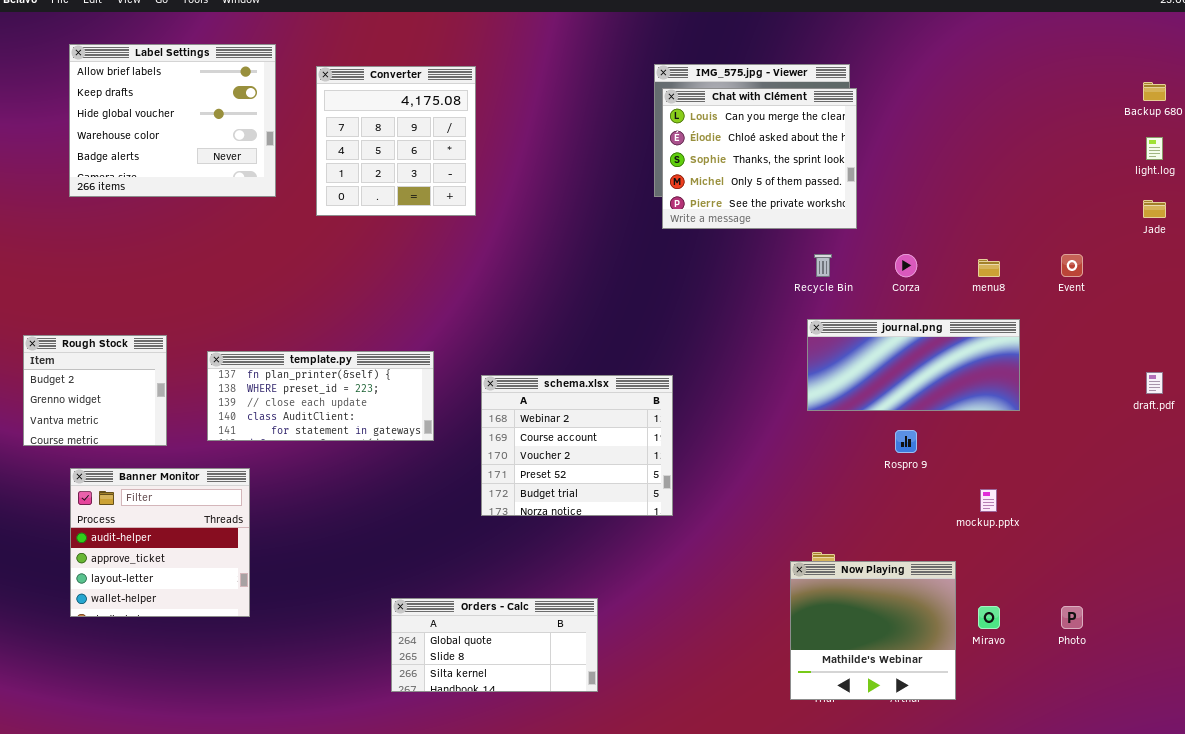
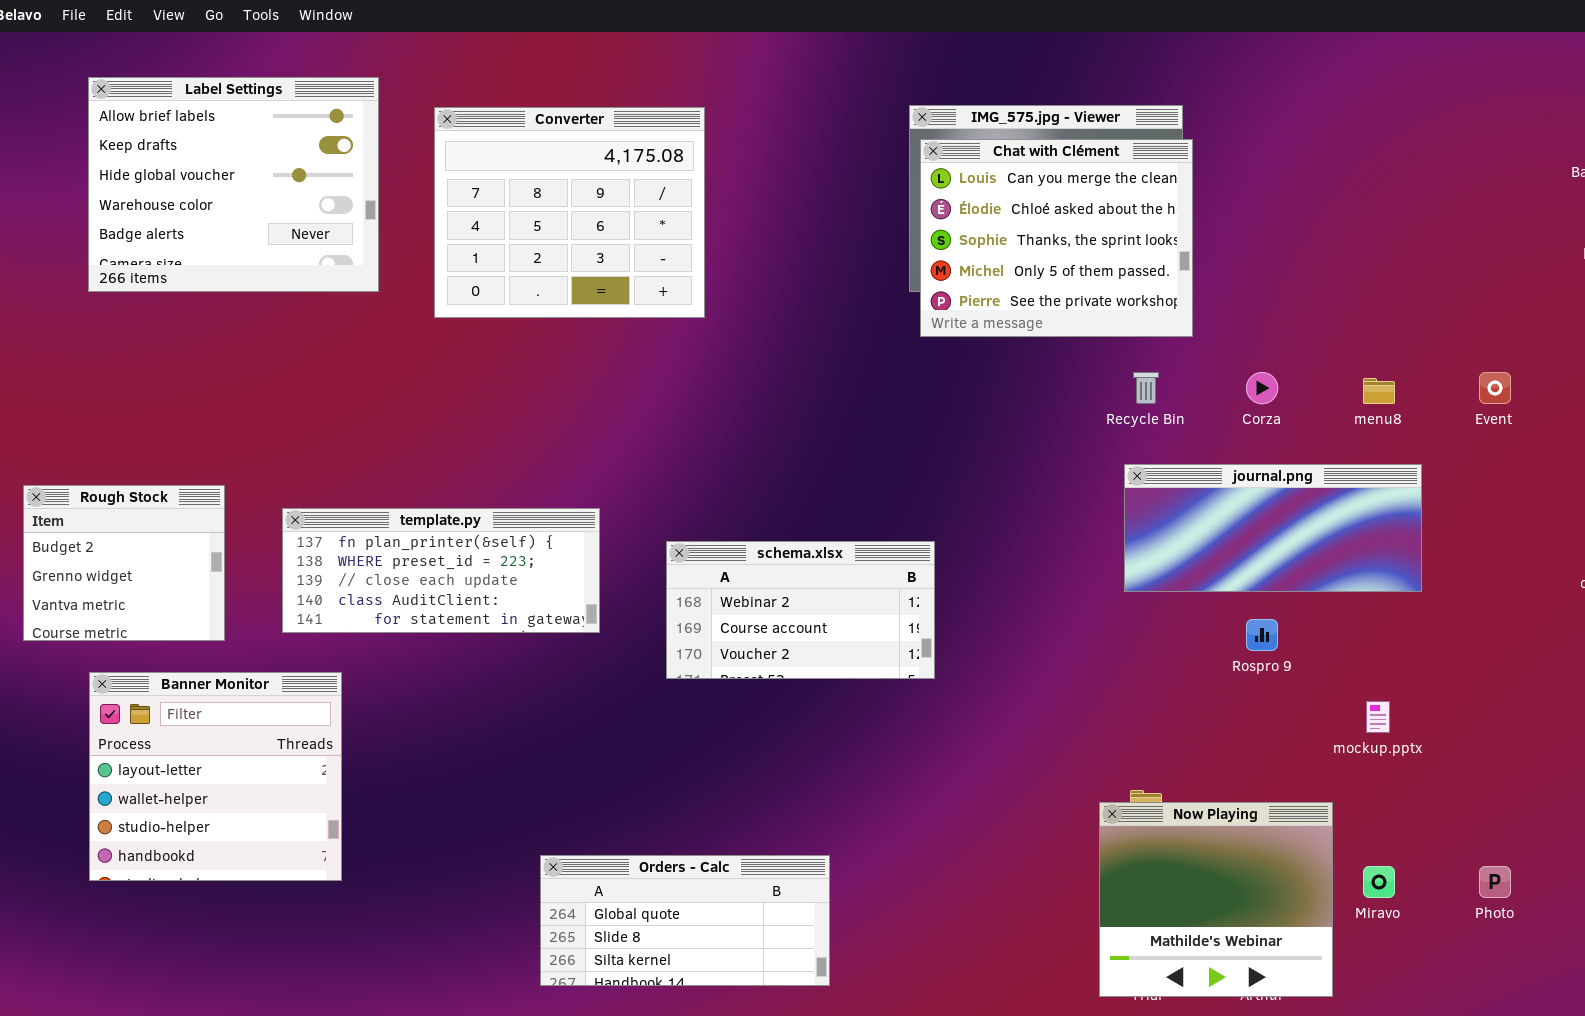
Converter: [316,66,476,216] -> [434,107,705,318], resized
schema.xlsx: [481,375,673,516] -> [666,541,935,679], resized
Banner Monitor: [70,468,250,617] -> [89,672,342,881], scrolled down 2 rows

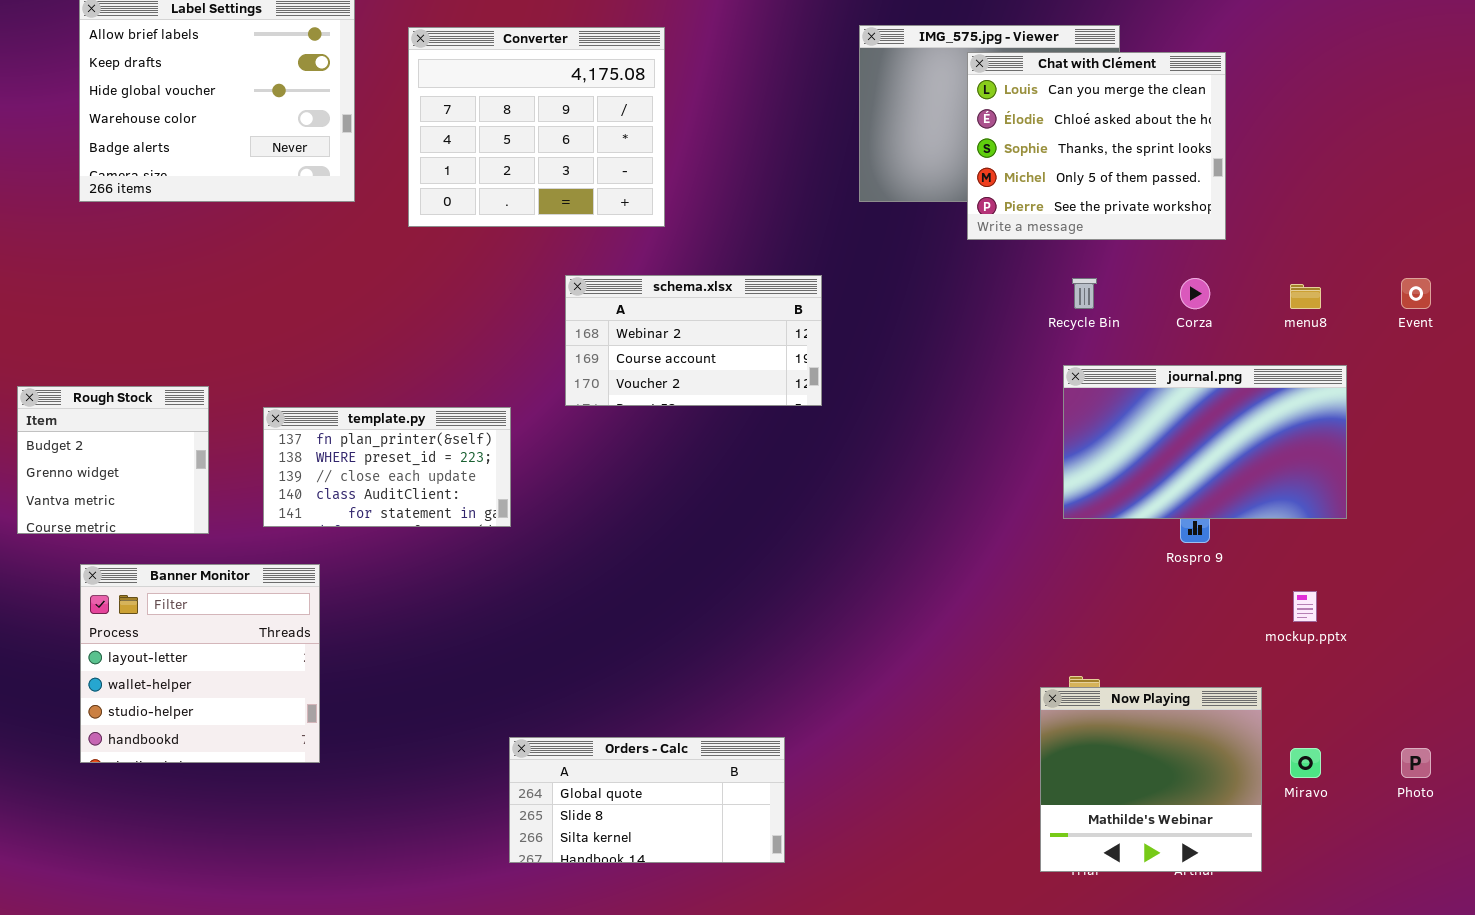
Chat with Clément: [920,139,1193,337] -> [967,52,1226,240], moved
journal.png: [1124,464,1422,592] -> [1063,365,1347,519], resized
template.py: [282,508,600,633] -> [263,407,511,527], resized
schema.xlsx: [666,541,935,679] -> [565,275,822,406], moved

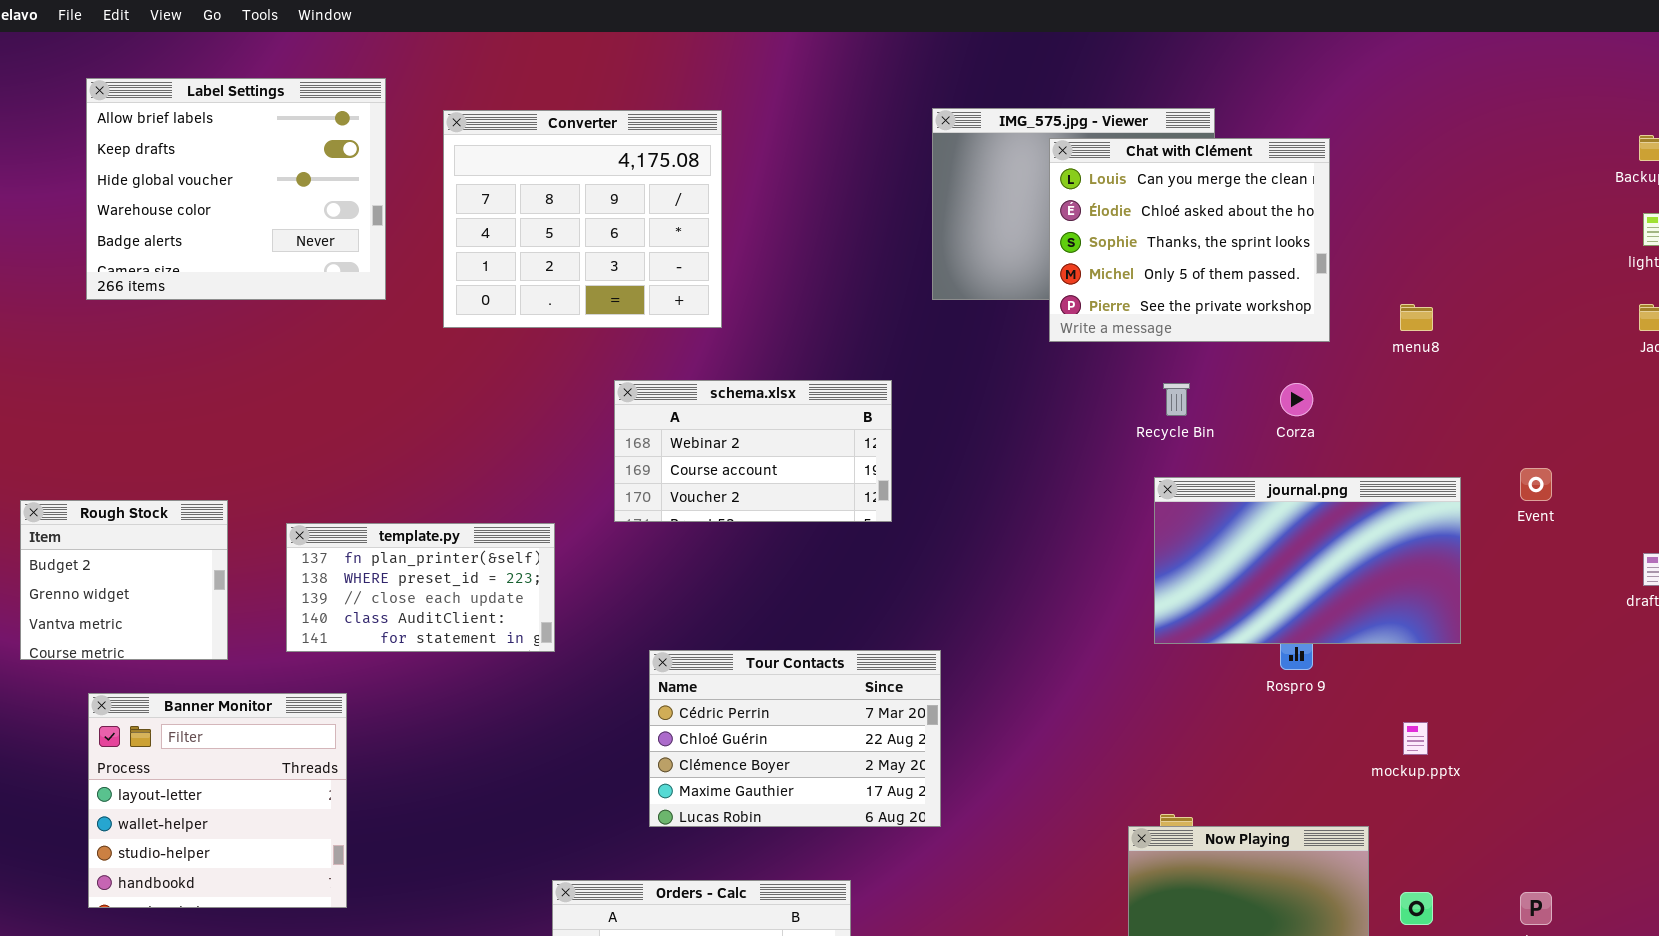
Event: [1401,278,1431,309] -> [1520,468,1552,501], moved
menu8: [1290,284,1321,309] -> [1400,304,1433,331], moved
Tour Contacts: none -> [649,650,941,827], opened

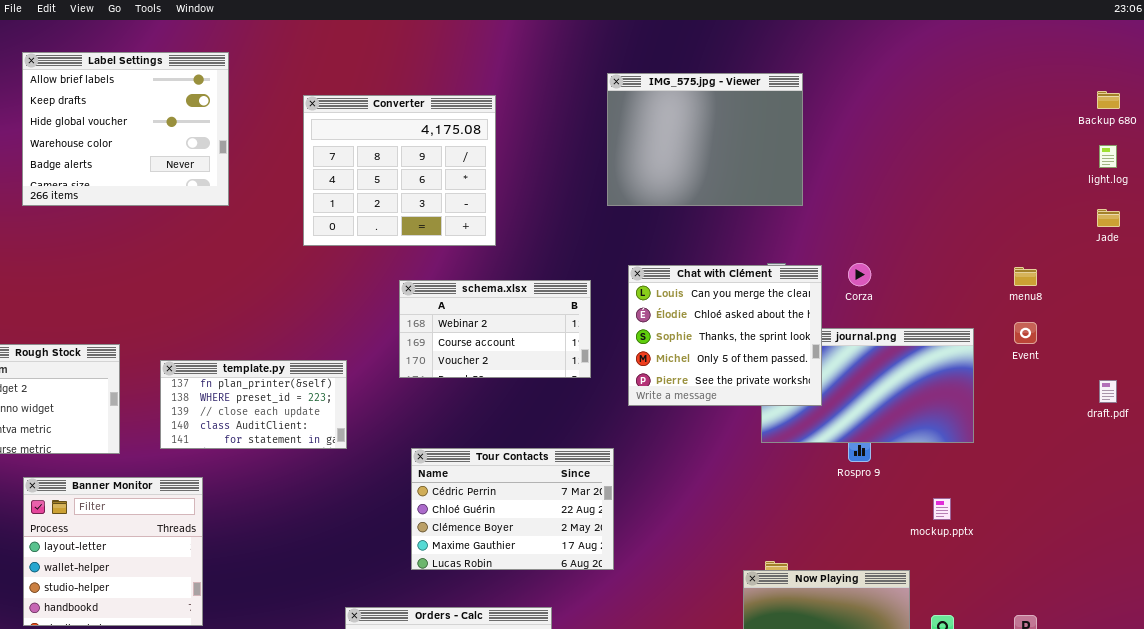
Converter: [443,110,722,328] -> [303,95,496,246], moved
Chat with Clément: [1049,138,1330,342] -> [628,265,822,406], moved
menu8: [1400,304,1433,331] -> [1014,267,1037,286], moved
schema.xlsx: [614,380,892,522] -> [399,280,591,378], moved

